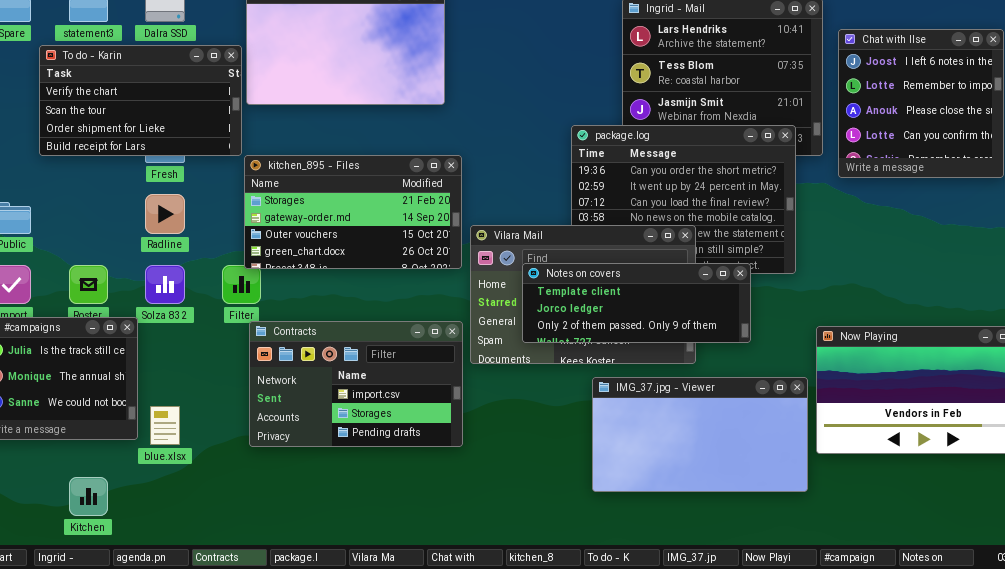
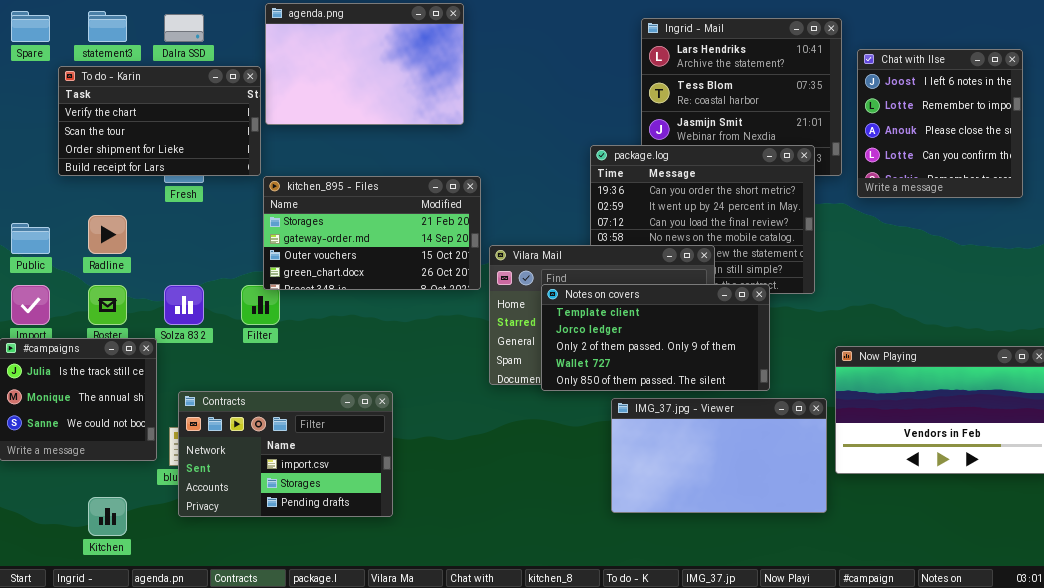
Radline: [145,194,185,234] -> [88,215,127,254], moved
Notes on covers: [522,263,751,343] -> [541,284,770,391], resized
Contracts: [249,321,463,447] -> [178,391,393,517], moved

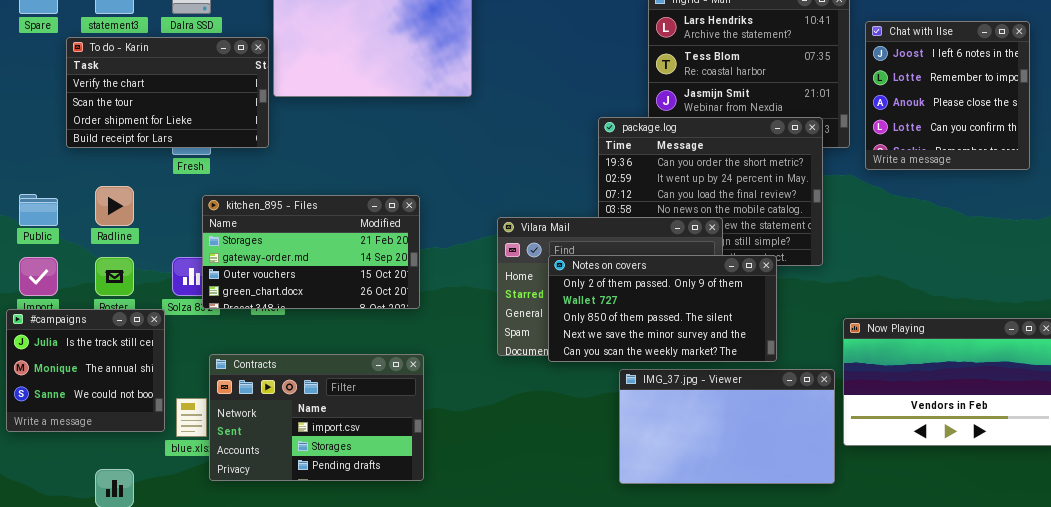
kitchen_895 - Files: [263,176,481,290] -> [202,195,420,309], moved
Notes on covers: [541,284,770,391] -> [548,255,777,362], scrolled down 2 rows
Contracts: [178,391,393,517] -> [209,354,424,481], moved

